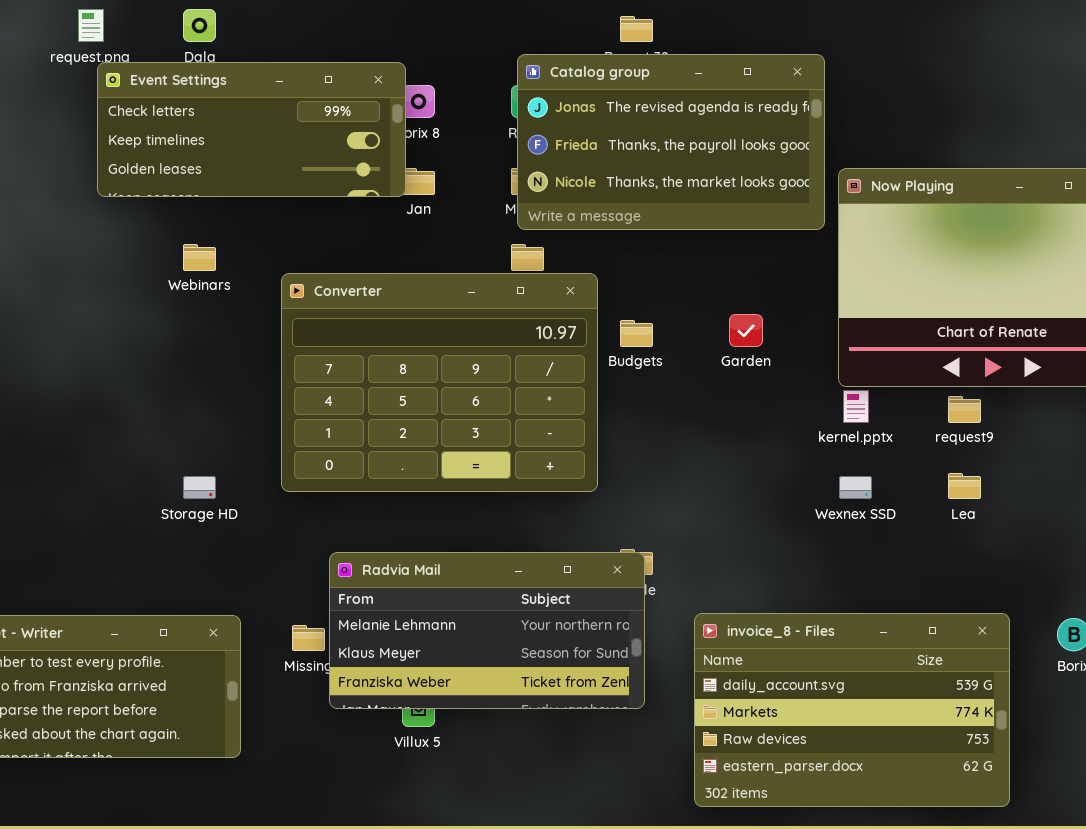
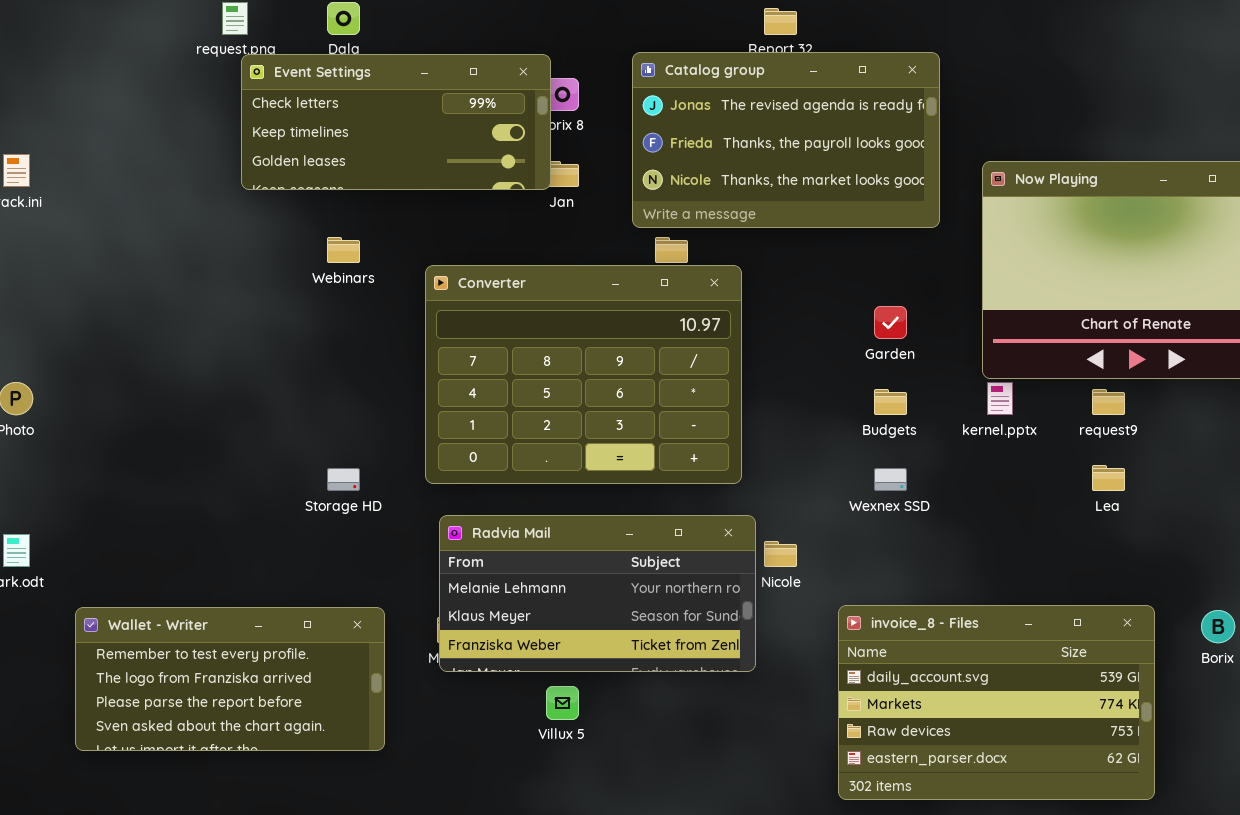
Catalog group: [517,54,825,230] -> [632,52,940,228], moved
Budgets: [620,320,653,347] -> [874,389,907,415], moved
Wexnex SSD: [839,476,872,499] -> [874,468,907,491], moved
Radvia Mail: [329,552,645,709] -> [439,515,756,672], moved

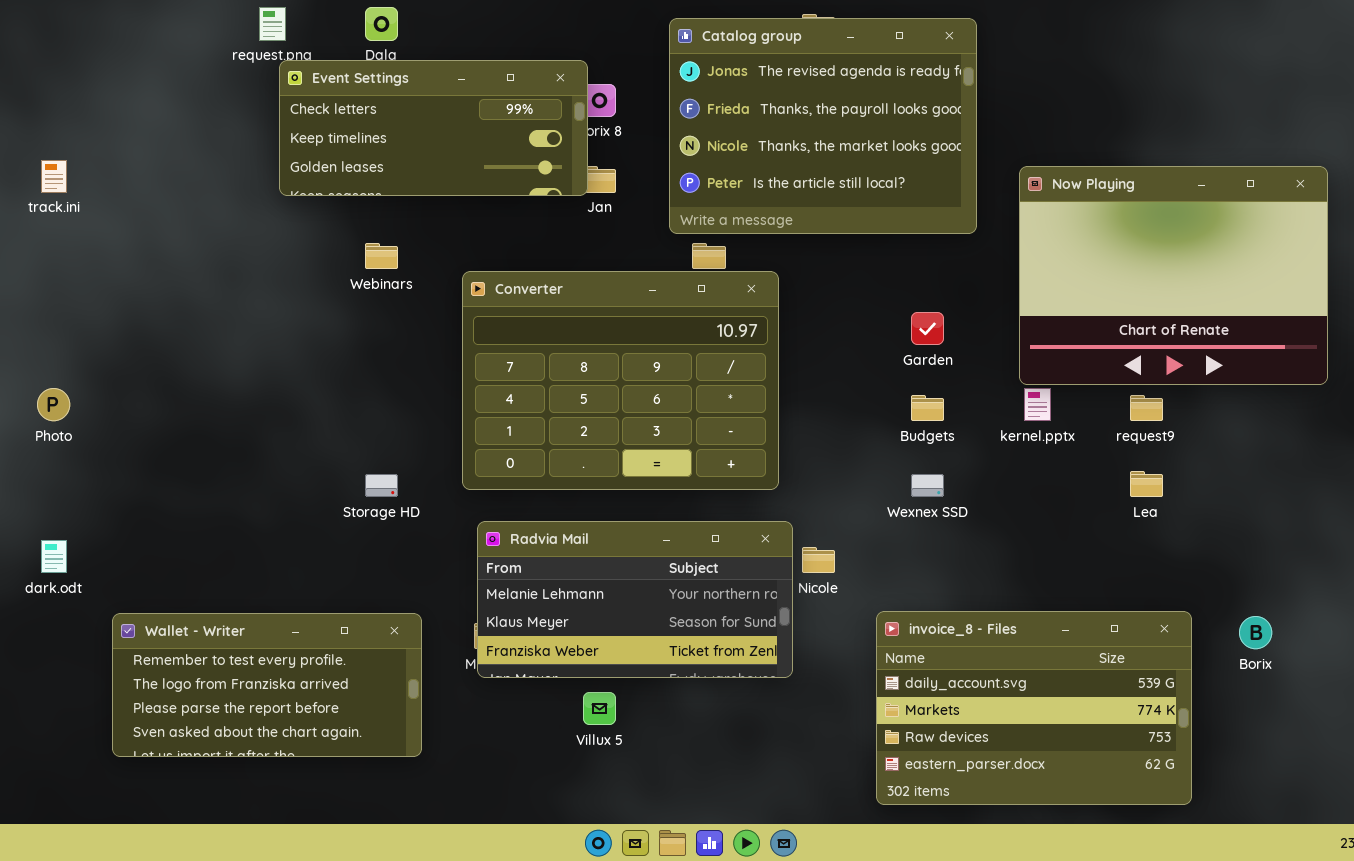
Catalog group: [632,52,940,228] -> [669,18,977,234], resized

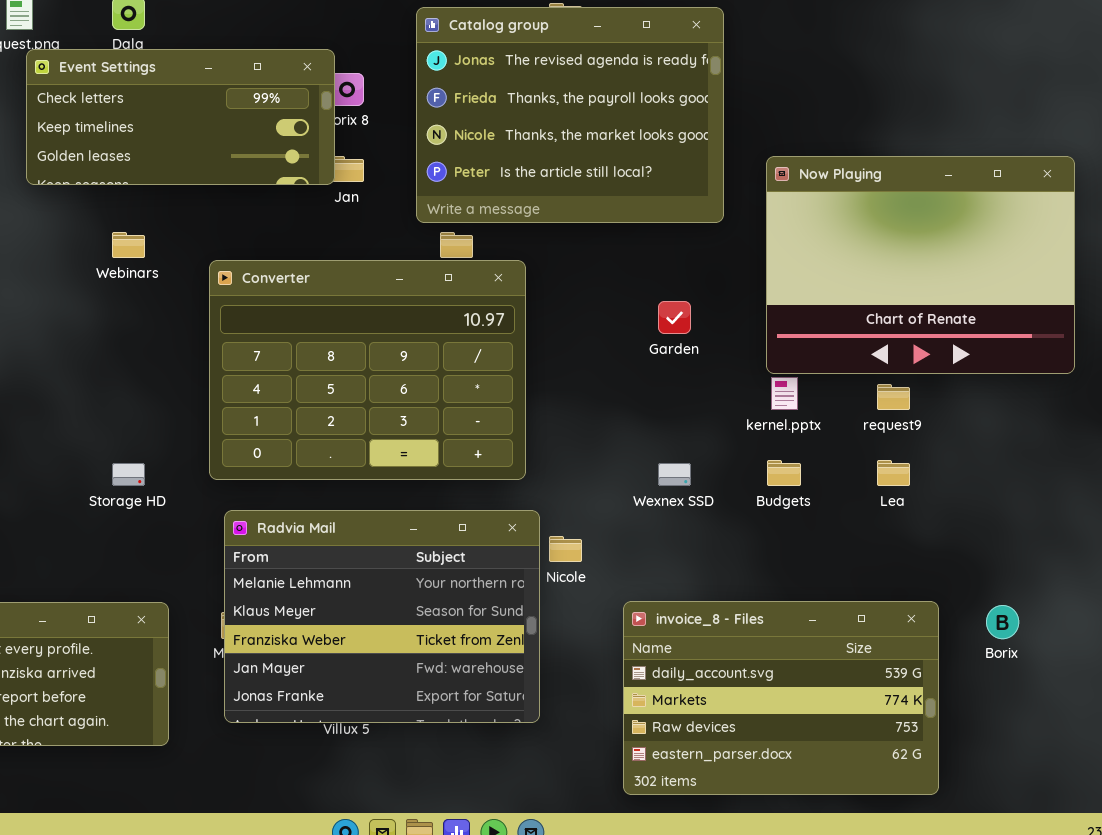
Budgets: [911,395,944,421] -> [767,460,801,486], moved
Radvia Mail: [477,521,793,678] -> [224,510,540,723], resized

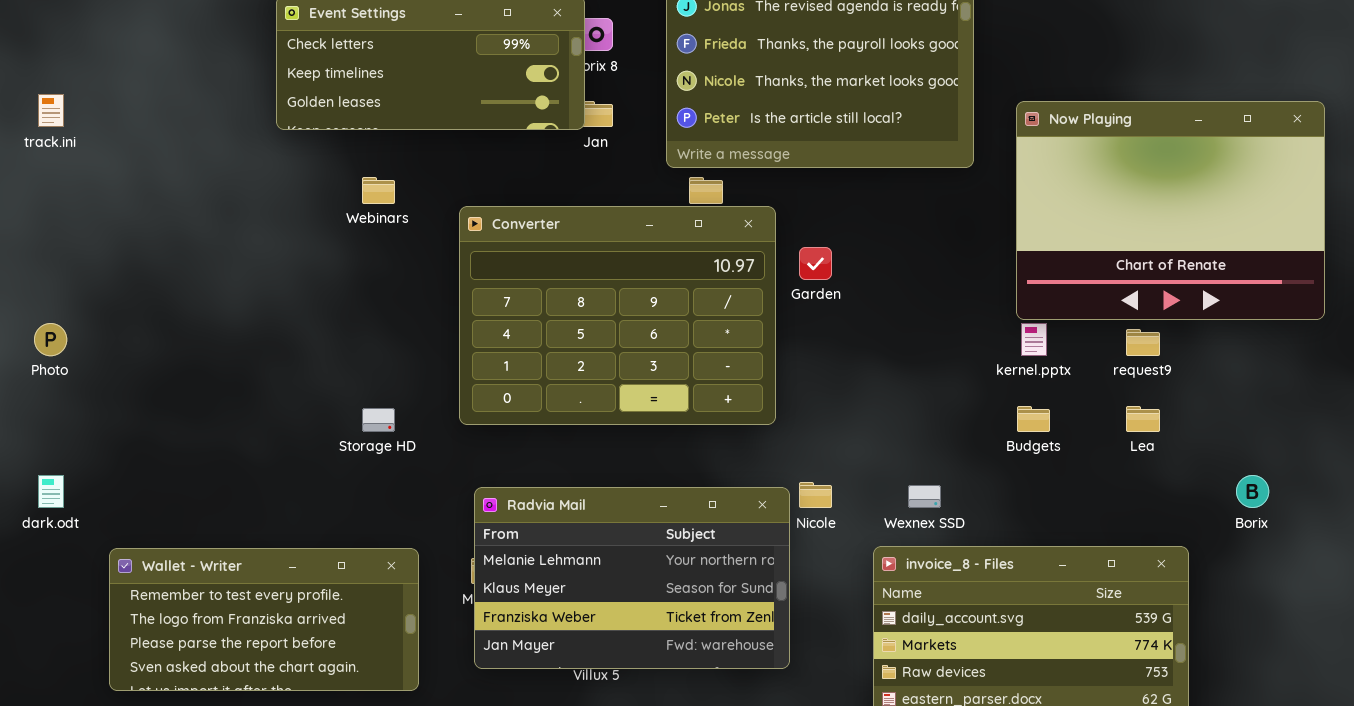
Garden: [658,301,691,334] -> [799,247,832,280], moved
Wexnex SSD: [658,463,691,486] -> [908,485,941,508], moved
Radvia Mail: [224,510,540,723] -> [474,487,790,669], resized
Borix: [986,605,1019,639] -> [1236,475,1269,508], moved

